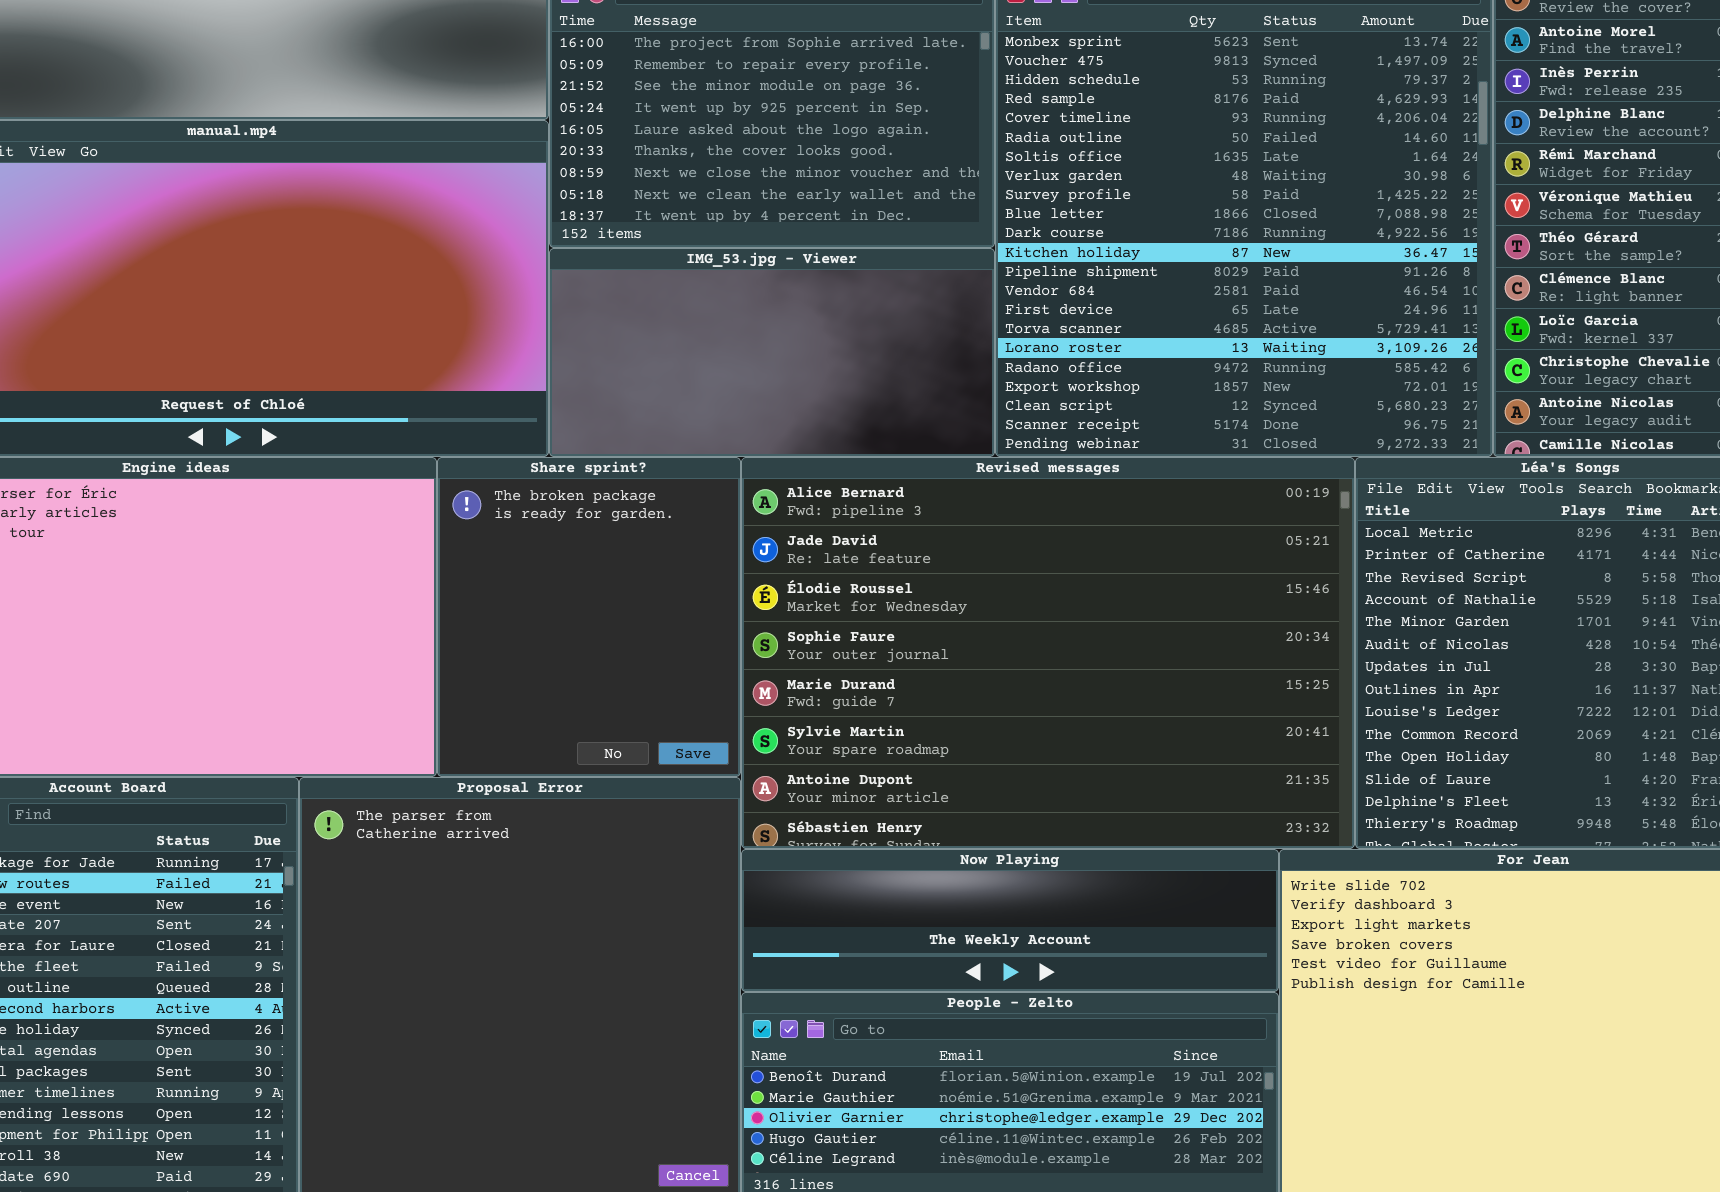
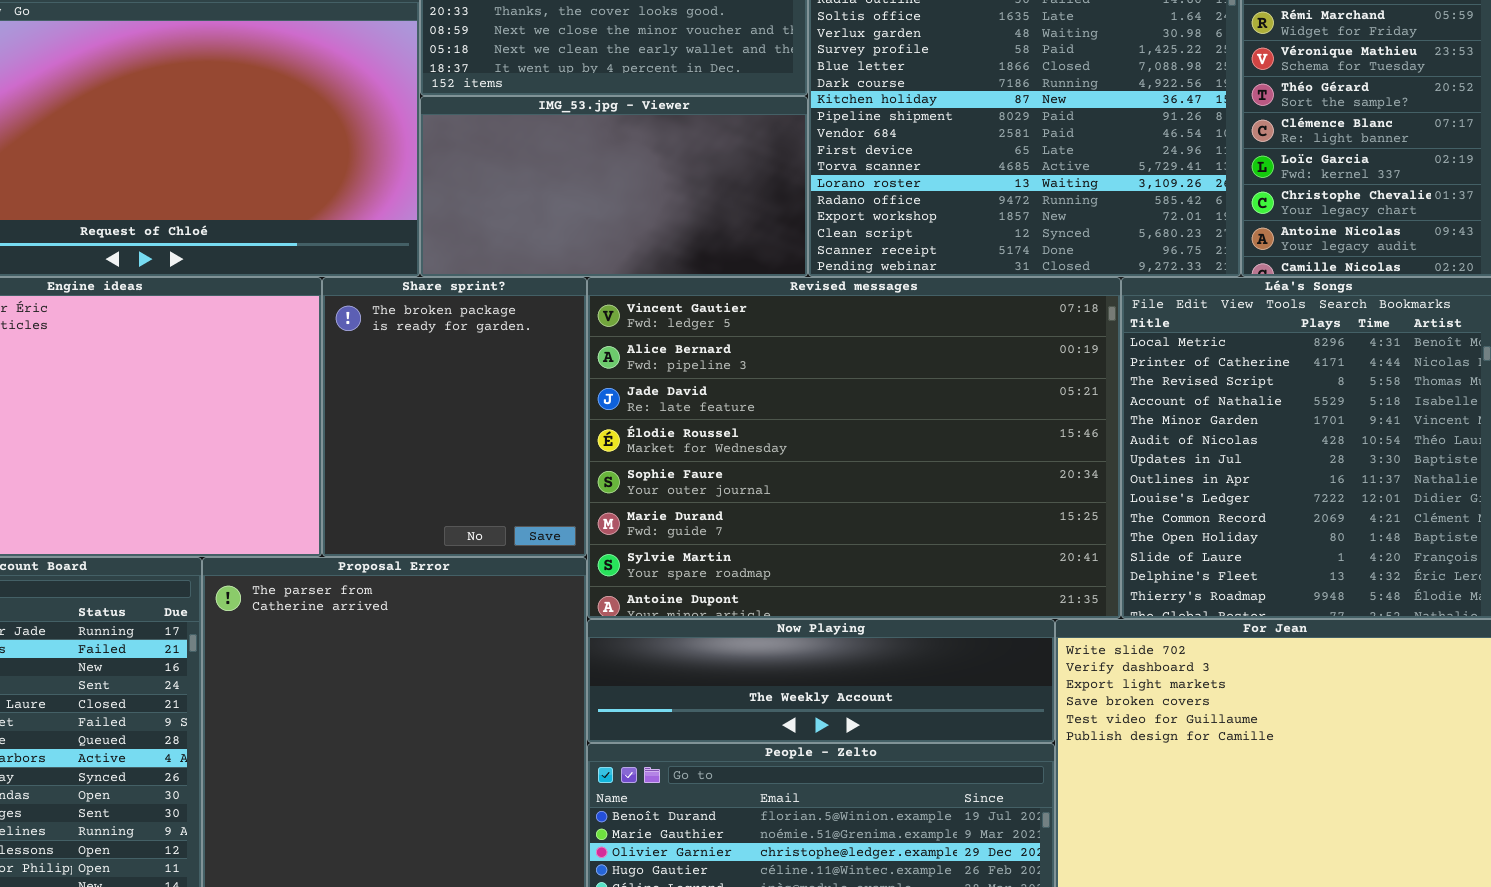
Revised messages: [741,457,1355,849] -> [587,277,1121,619], scrolled up 1 row

